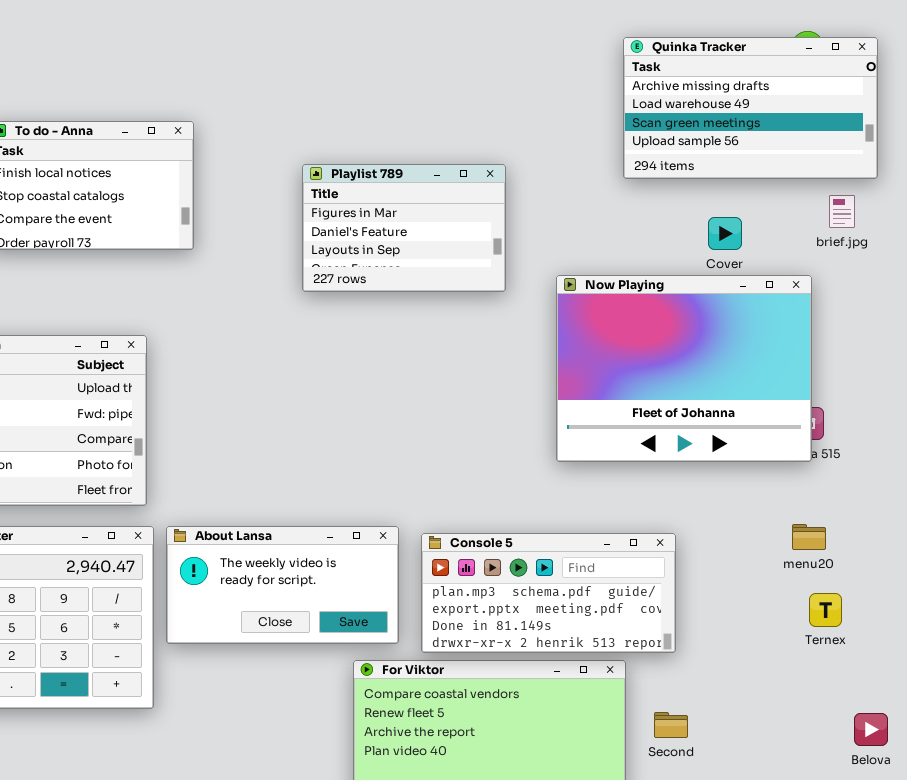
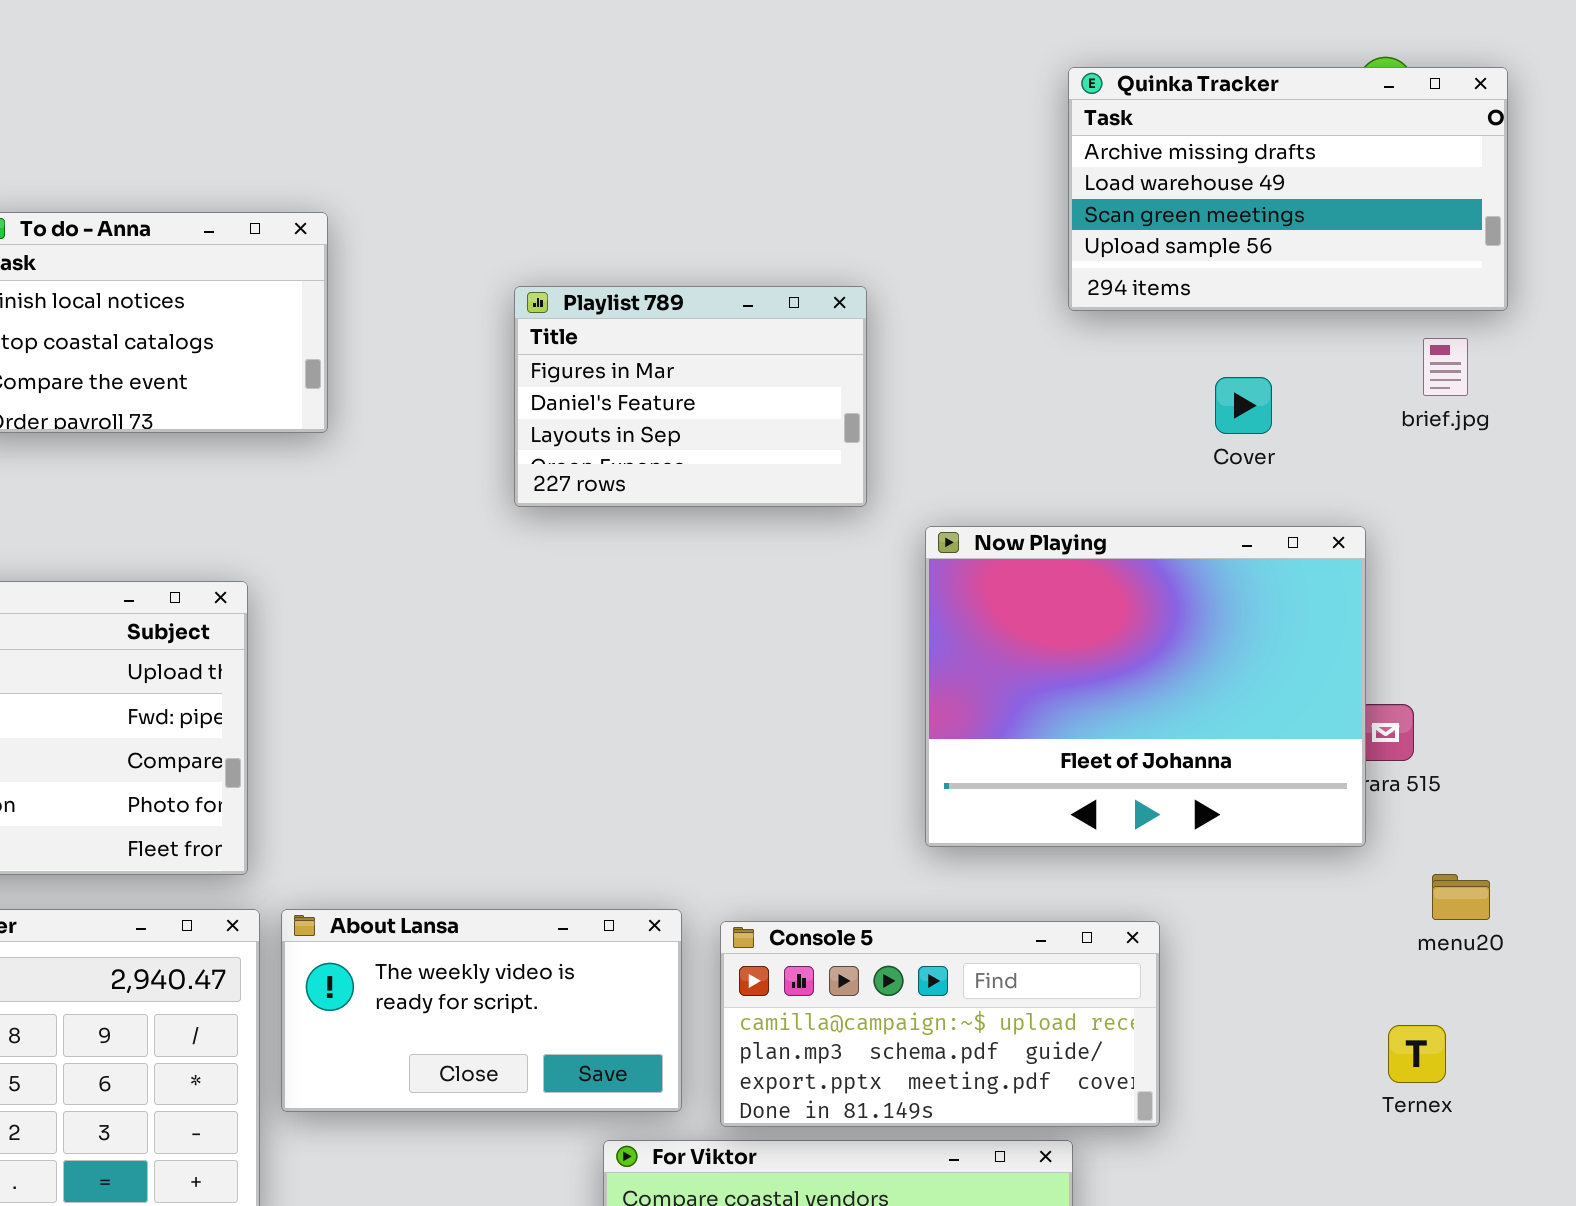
Now Playing: [556,275,812,462] -> [925,526,1366,847], moved
menu20: [792,524,826,550] -> [1432,874,1490,920], moved
Console 5: [421,533,676,653] -> [720,921,1160,1127], scrolled up 1 row

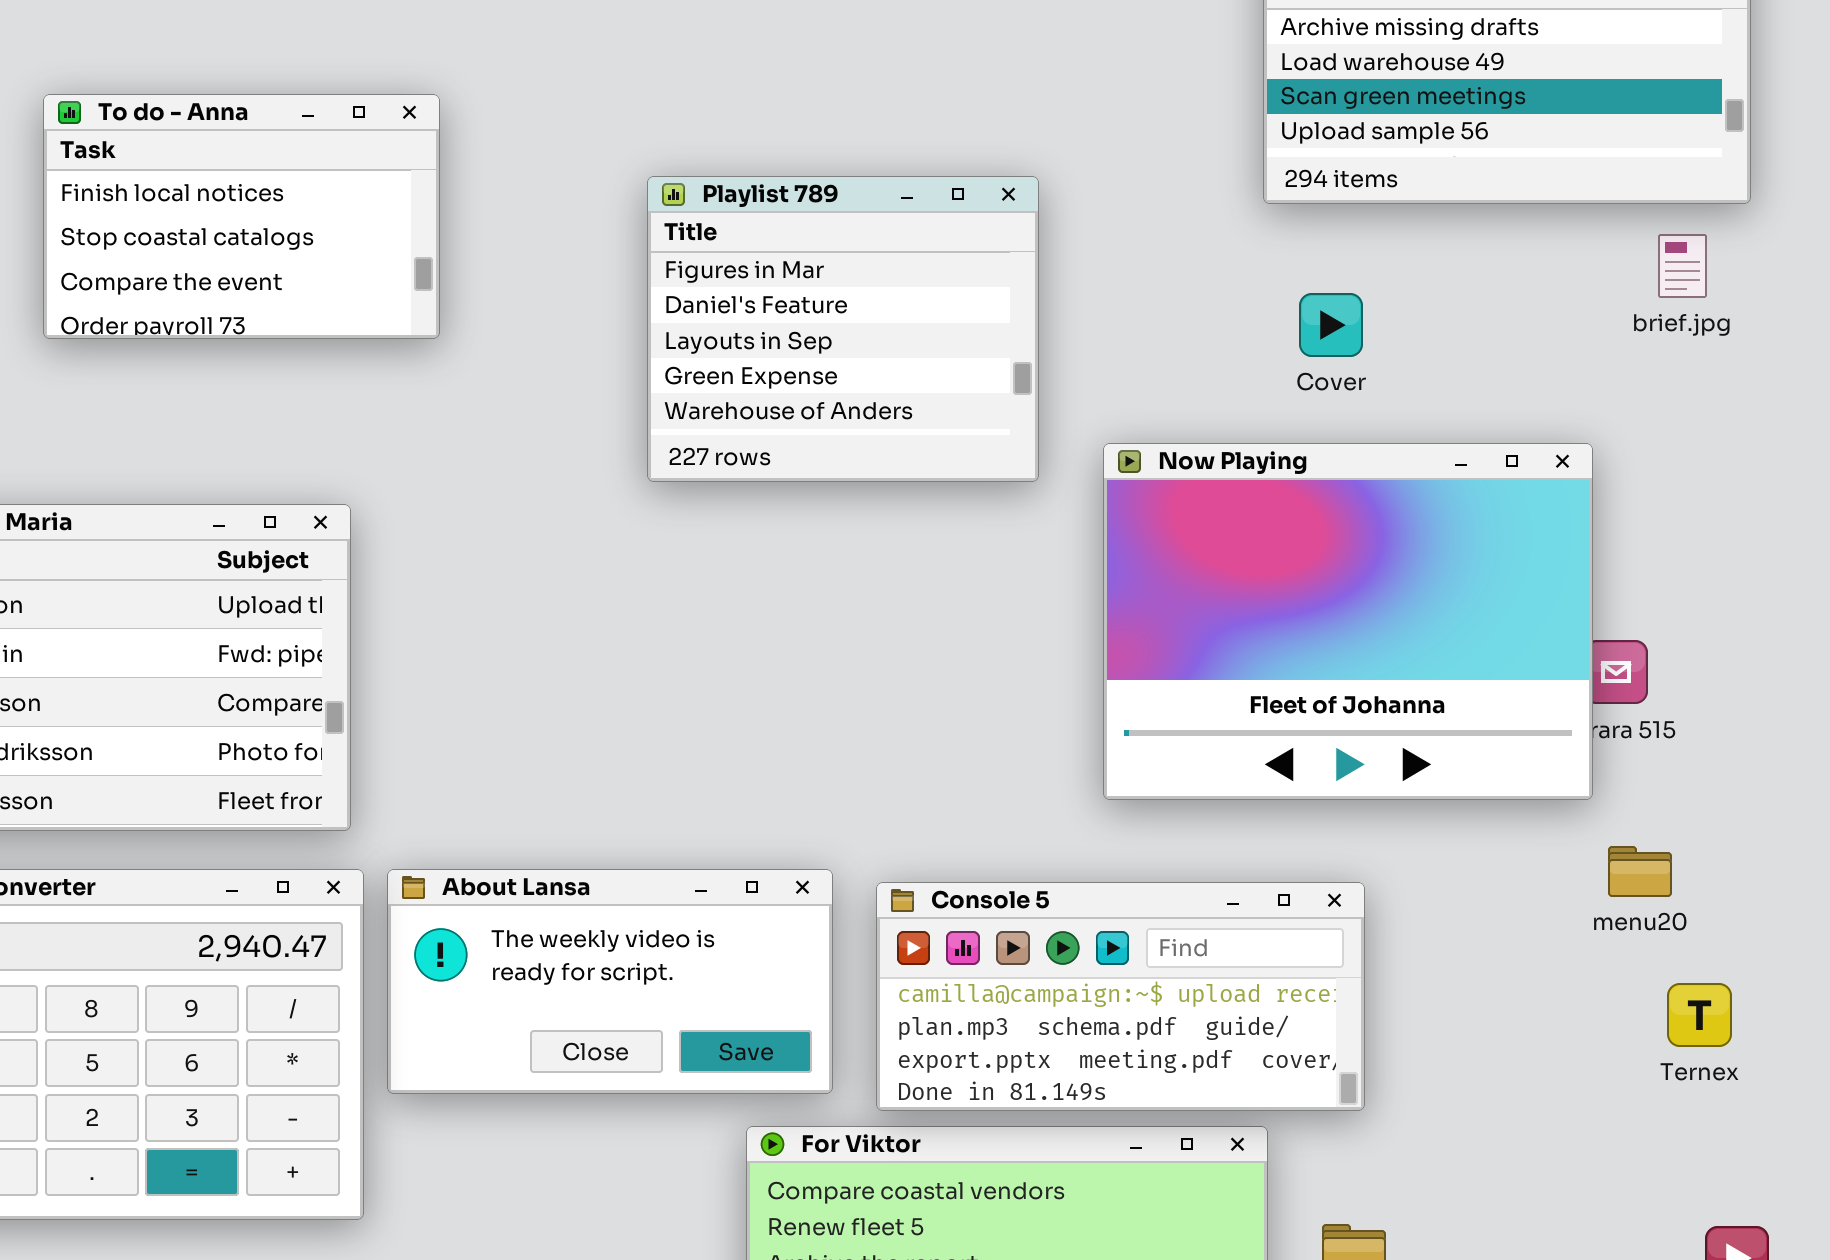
Playlist 789: [514,286,867,507] -> [647,176,1039,482], resized
Cover: [1215,377,1272,434] -> [1299,293,1363,357], moved
menu20: [1432,874,1490,920] -> [1608,846,1672,897], moved
Ternex: [1388,1025,1446,1083] -> [1667,983,1732,1047], moved

